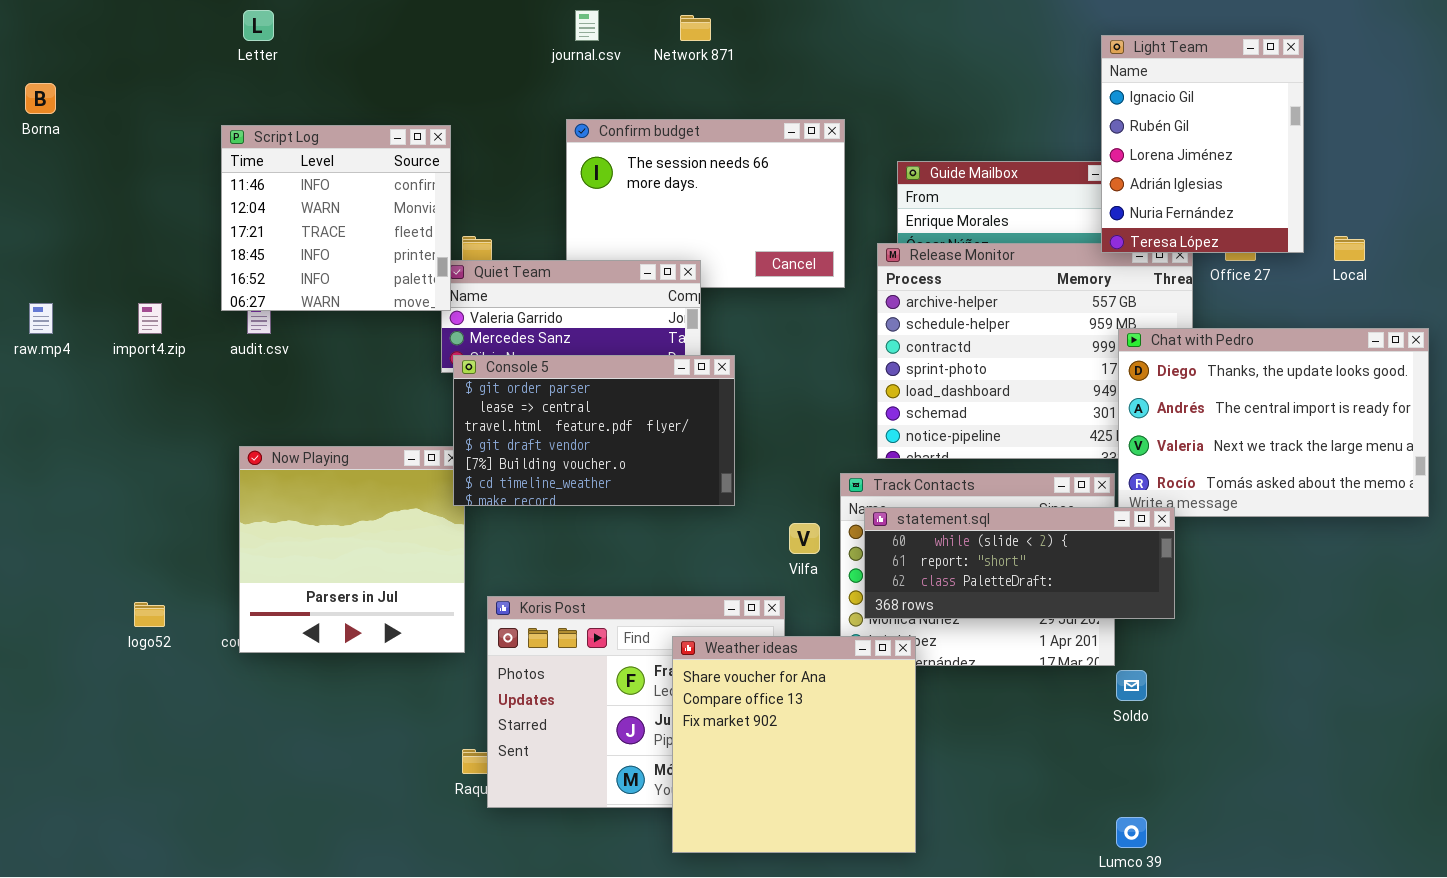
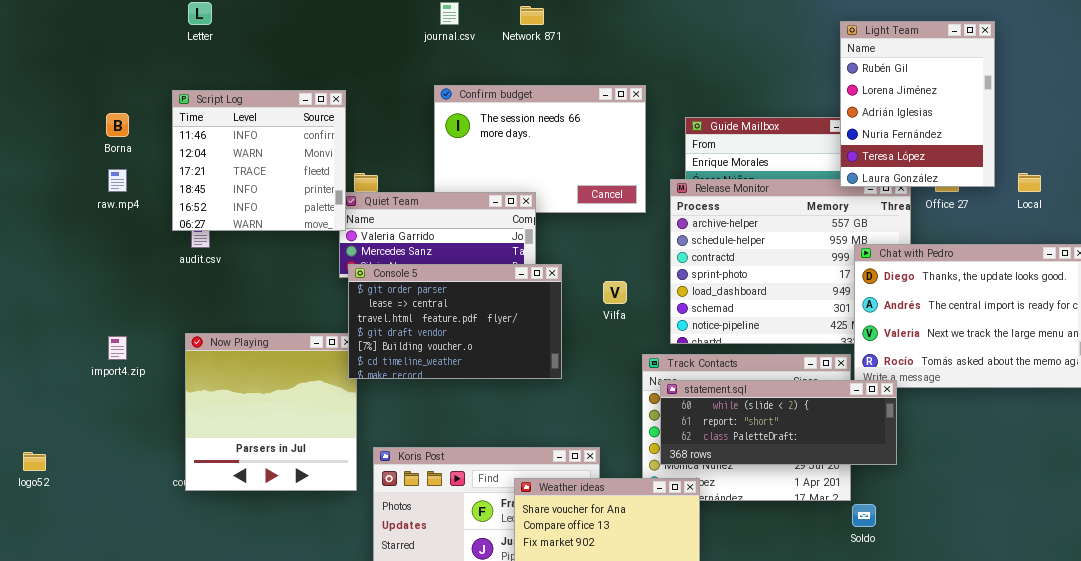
Light Team: [1101,35,1304,253] -> [840,21,995,187], scrolled down 1 row
Borna: [25,83,56,114] -> [106,113,129,137], moved
raw.mp4: [29,303,53,334] -> [108,169,127,192], moved
import4.zip: [138,303,162,334] -> [108,336,127,360], moved
Vilfa: [789,523,820,554] -> [603,281,627,304], moved
logo52: [134,602,165,627] -> [23,452,46,471], moved

